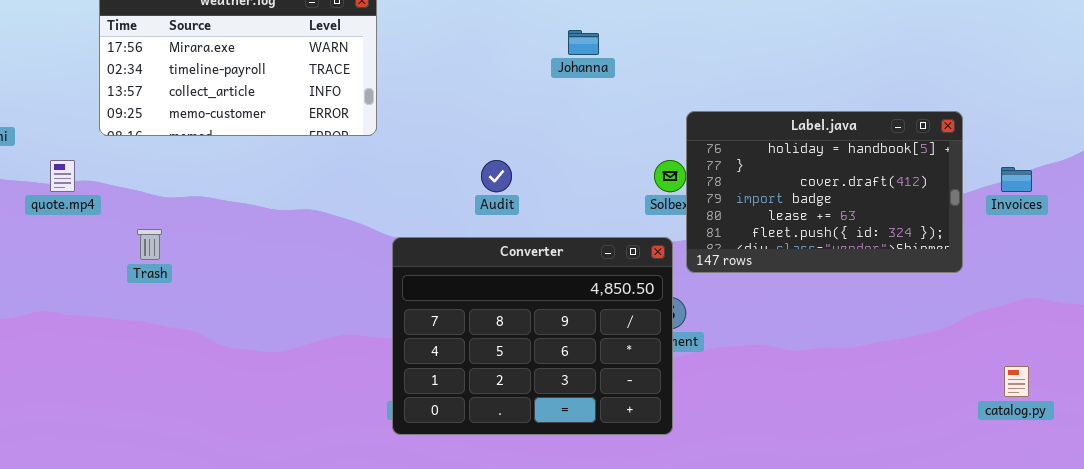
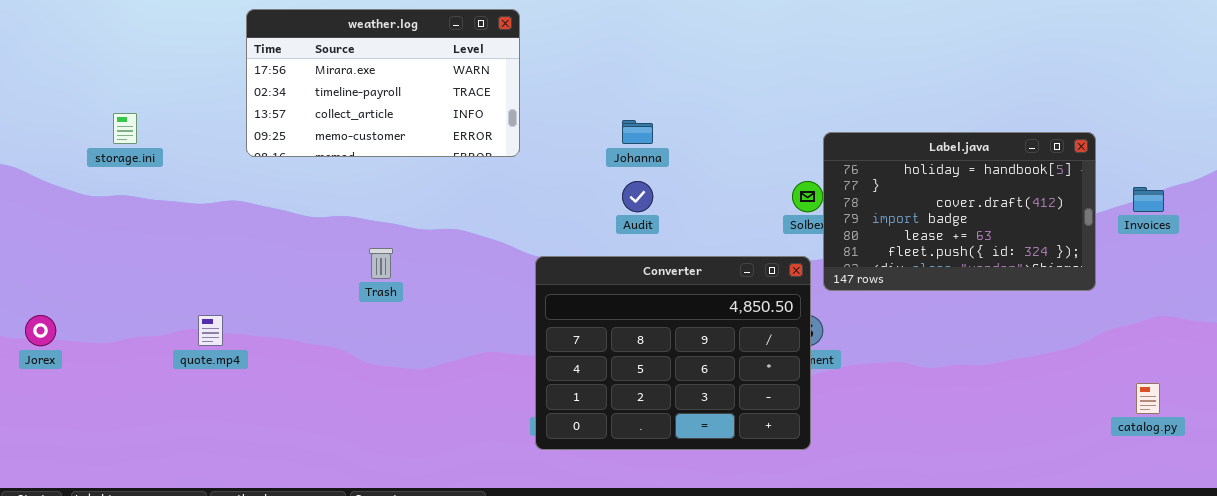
Johanna: [568,30,599,55] -> [622,120,653,144], moved
quote.mp4: [50,160,75,192] -> [198,315,223,346], moved
Trash: [137,229,162,260] -> [369,248,393,279], moved

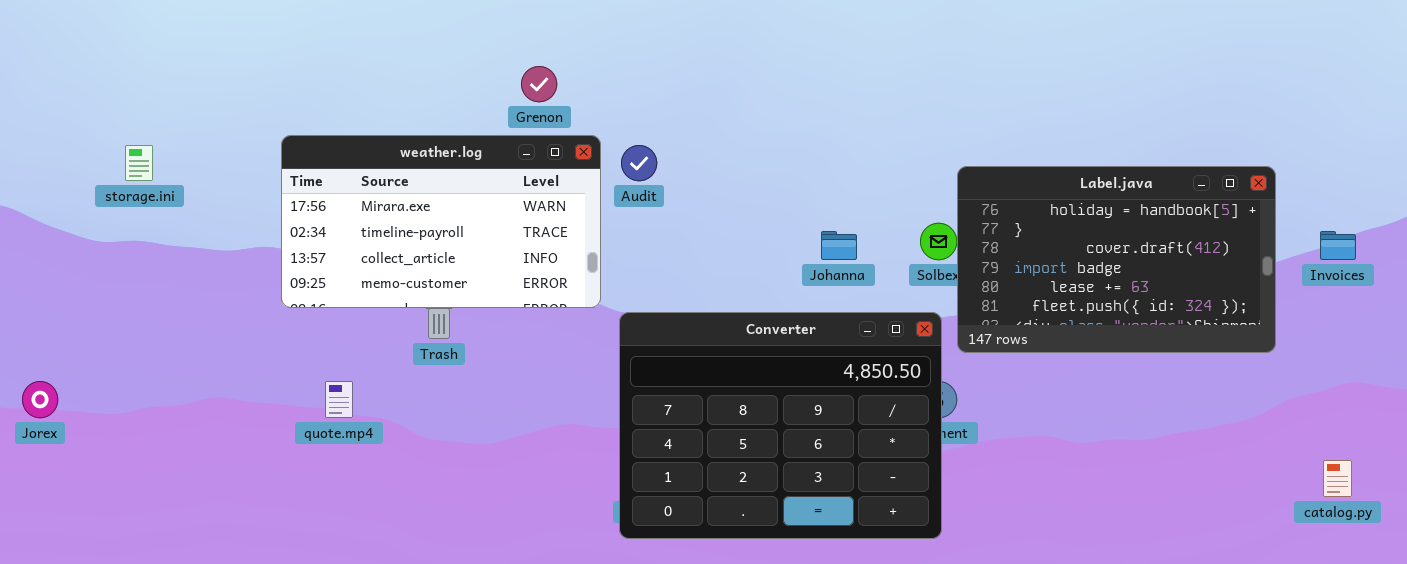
weather.log: [246,9,520,157] -> [281,135,601,308], moved
Johanna: [622,120,653,144] -> [821,231,857,260], moved
Audit: [622,181,653,212] -> [621,145,657,181], moved
quote.mp4: [198,315,223,346] -> [325,381,353,418], moved

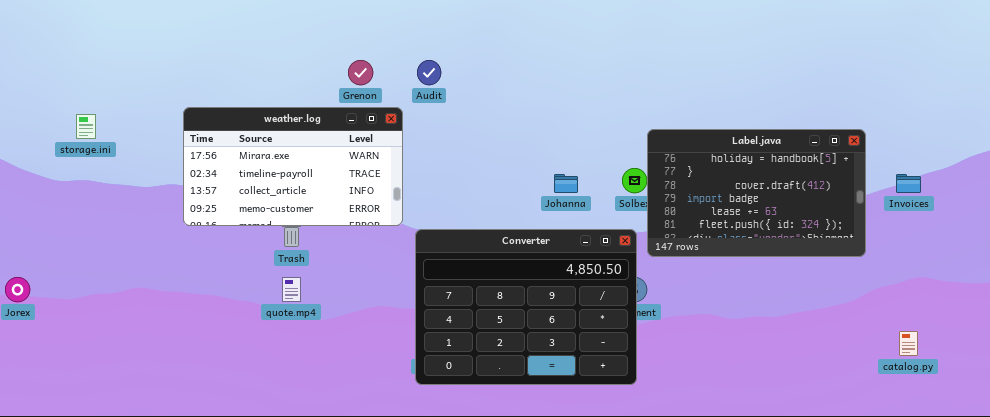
Audit: [621,145,657,181] -> [417,60,441,85], moved
quote.mp4: [325,381,353,418] -> [282,277,301,302], moved

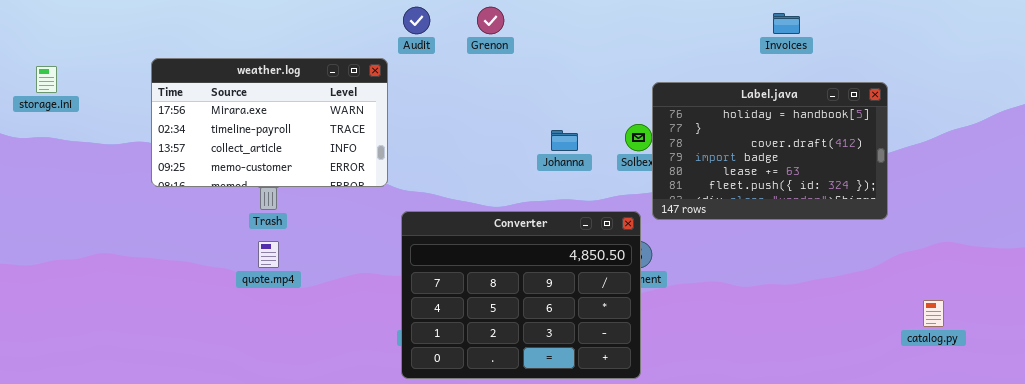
Grenon: [348,60,373,85] -> [477,7,504,34], moved
Invoices: [896,174,921,193] -> [773,13,800,34], moved
Converter: [415,229,637,385] -> [401,211,641,379], moved

